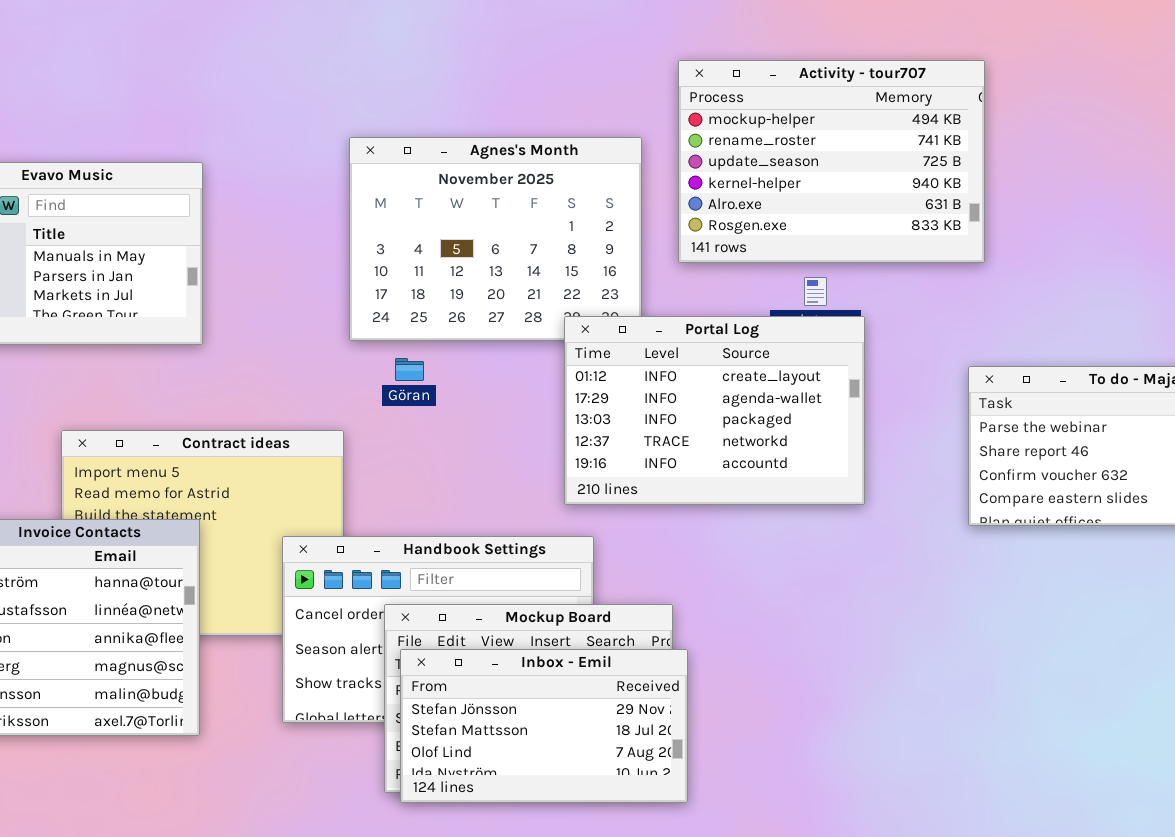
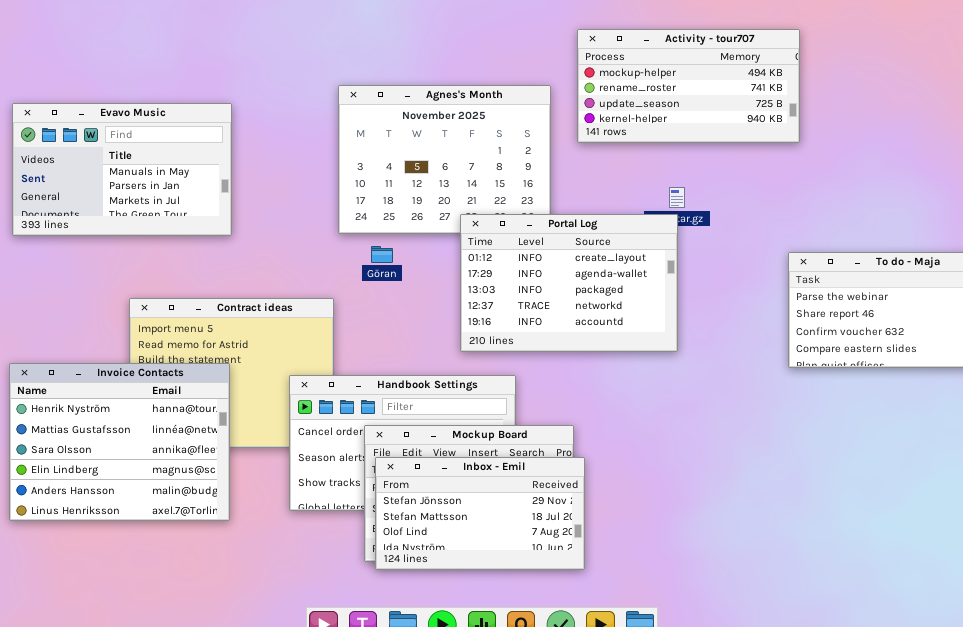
Activity - tour707: [678,60,985,263] -> [577,29,800,143], resized
Portal Log: [564,316,865,505] -> [460,214,678,352], moved

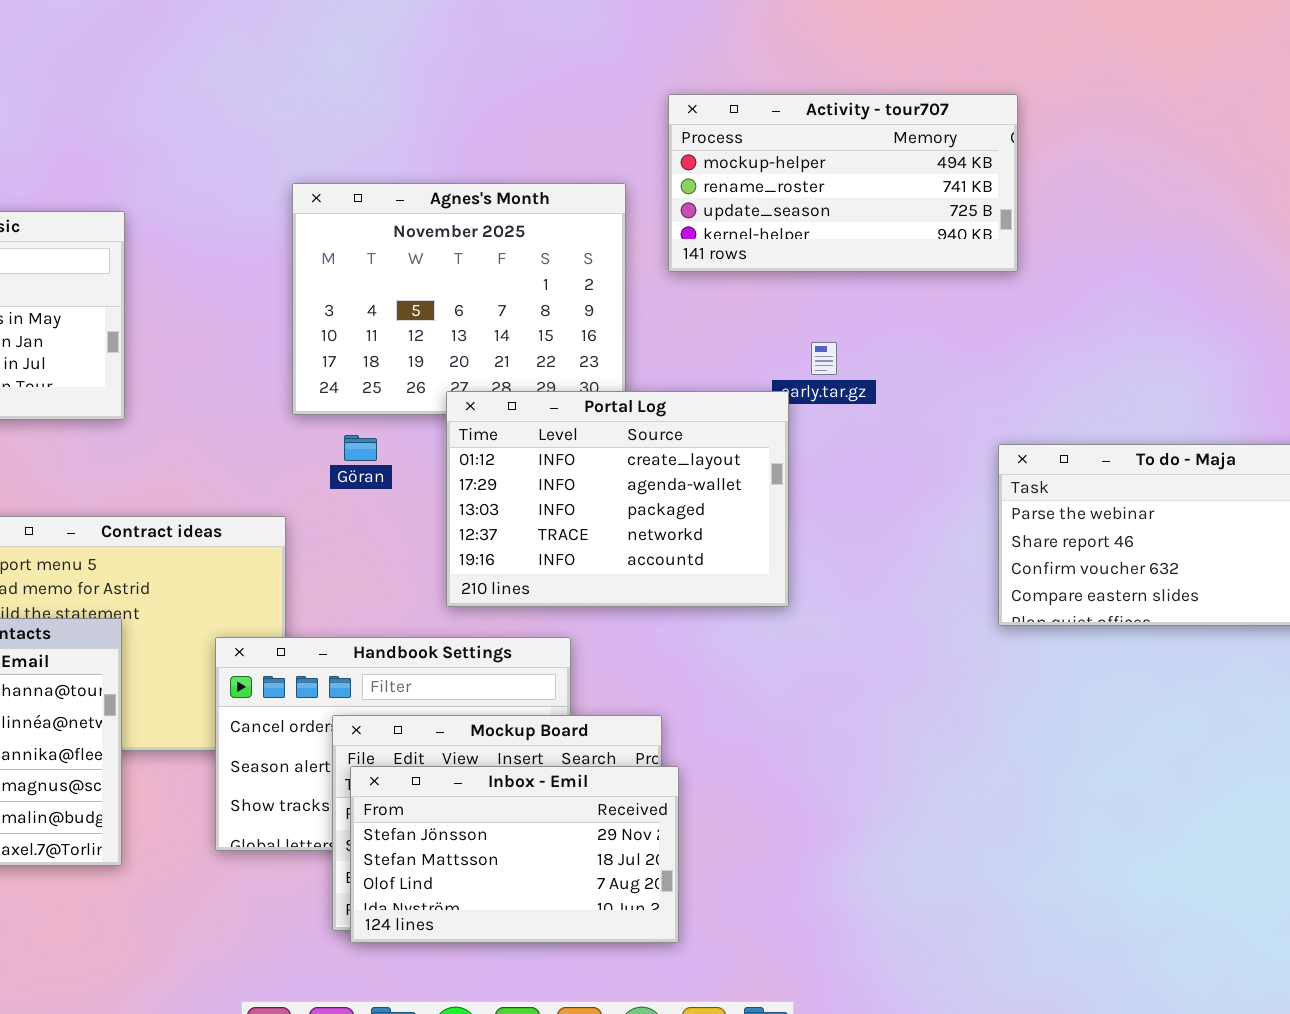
Portal Log: [460,214,678,352] -> [446,391,789,607], moved

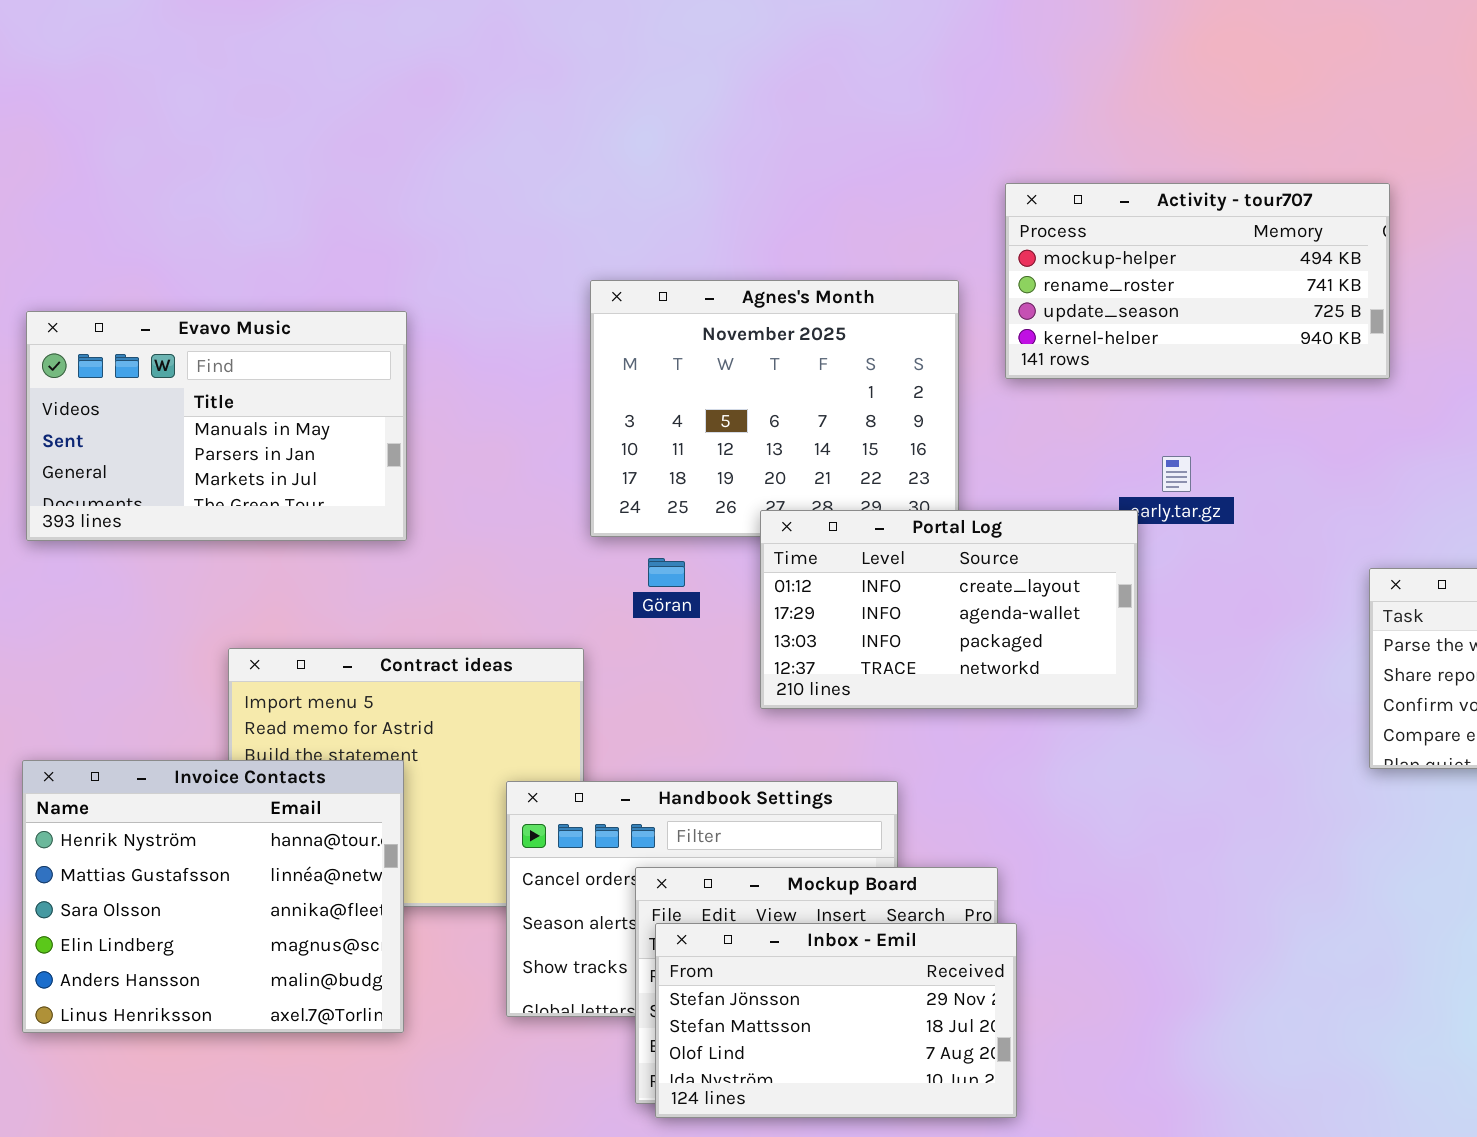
Portal Log: [446,391,789,607] -> [760,510,1138,709], resized

